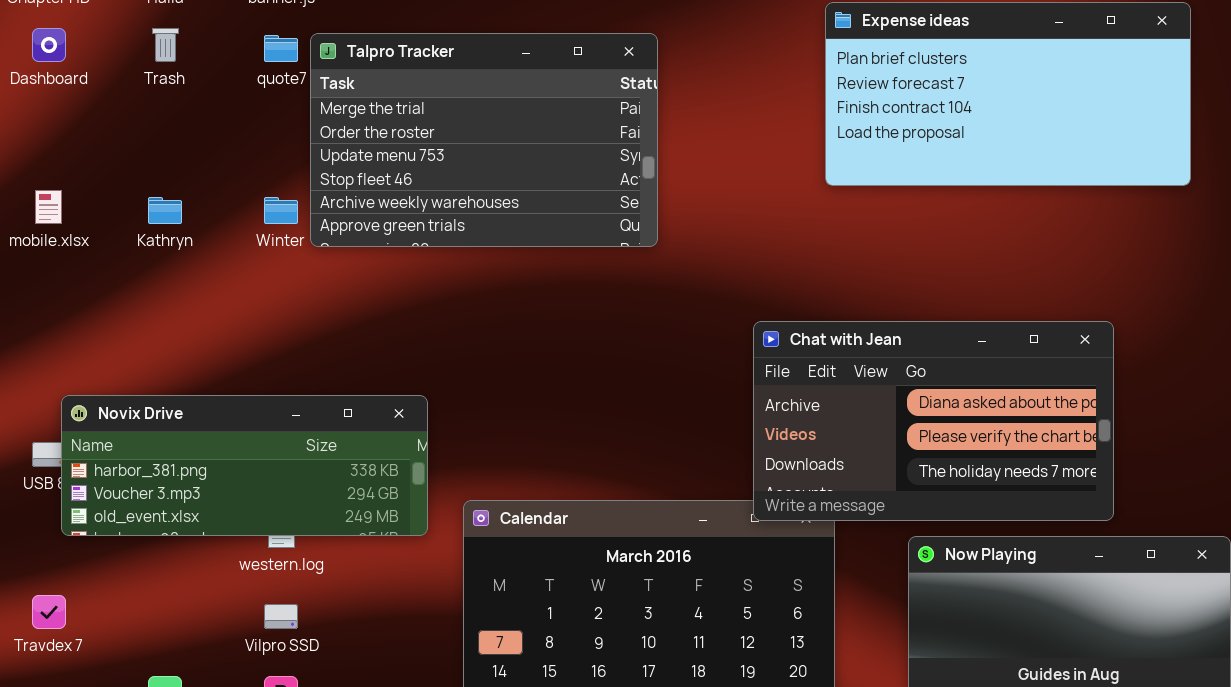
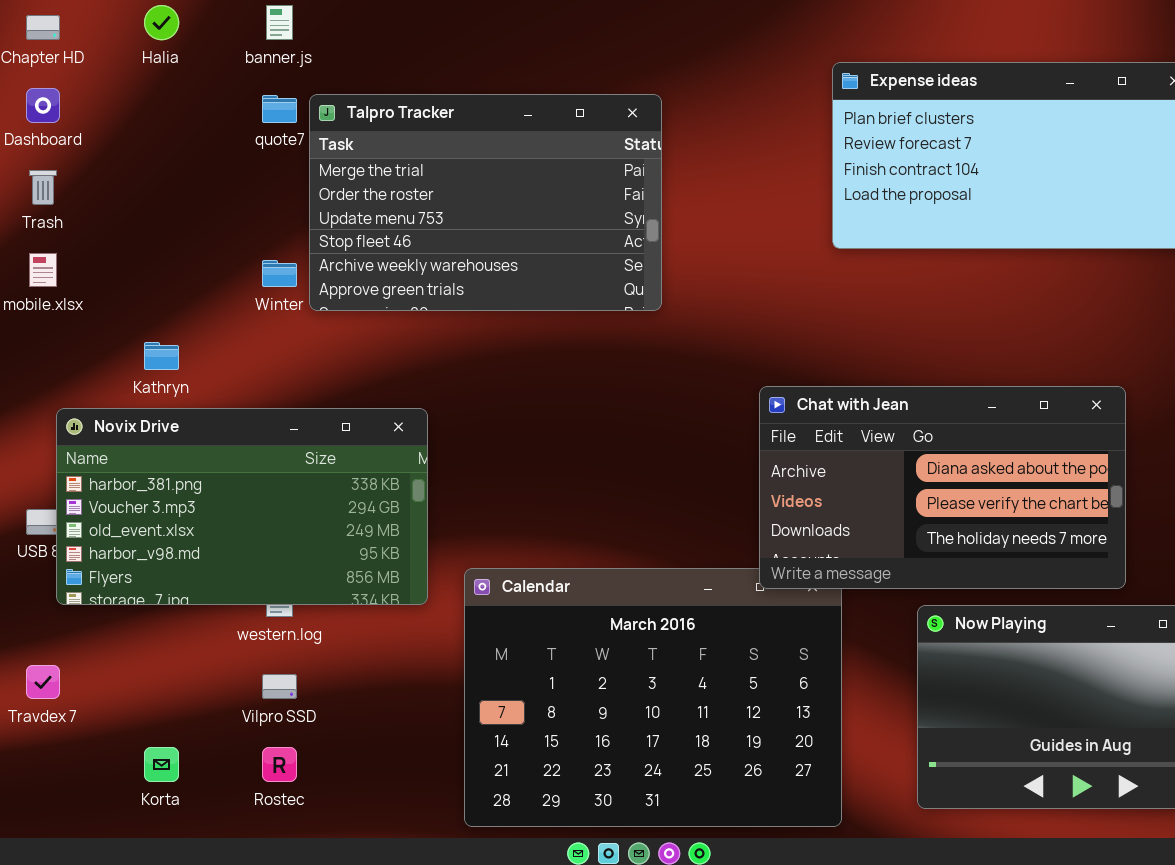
Trash: [152,28,179,62] -> [29,170,57,205], moved
Kathryn: [148,197,182,224] -> [144,342,179,370], moved
Novix Drive: [61,395,428,536] -> [56,408,428,605], resized

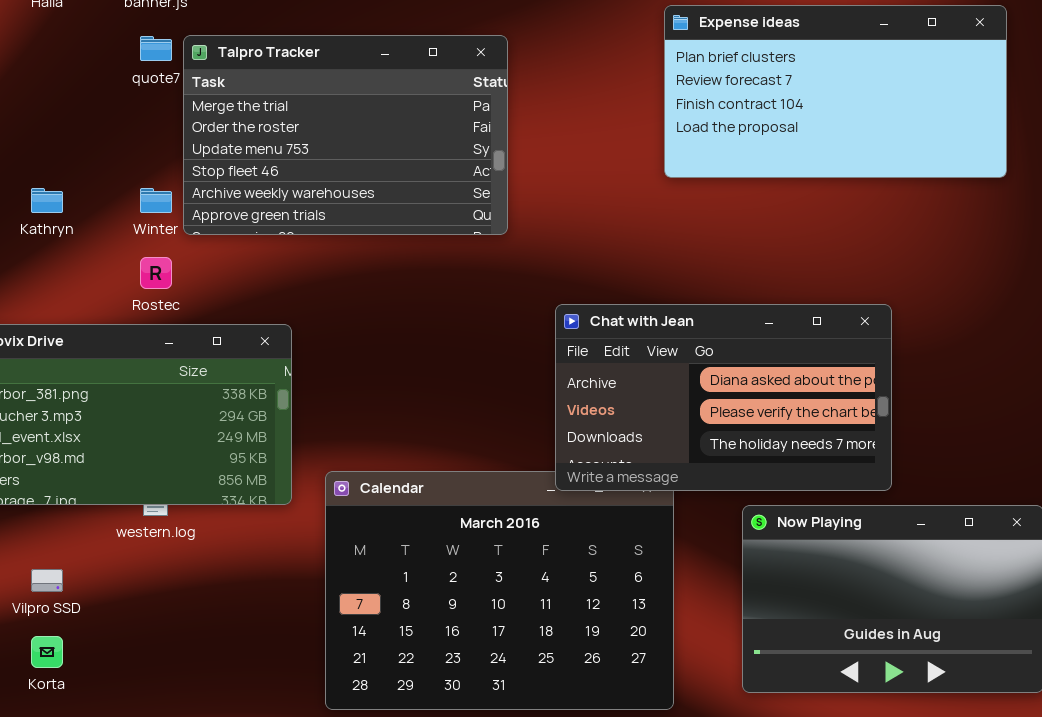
Kathryn: [144,342,179,370] -> [31,188,63,213], moved
Chat with Jean: [759,386,1126,589] -> [555,304,892,491], moved
Vilpro SSD: [262,674,297,699] -> [31,569,63,592], moved
Rostec: [262,747,297,782] -> [140,257,172,289], moved

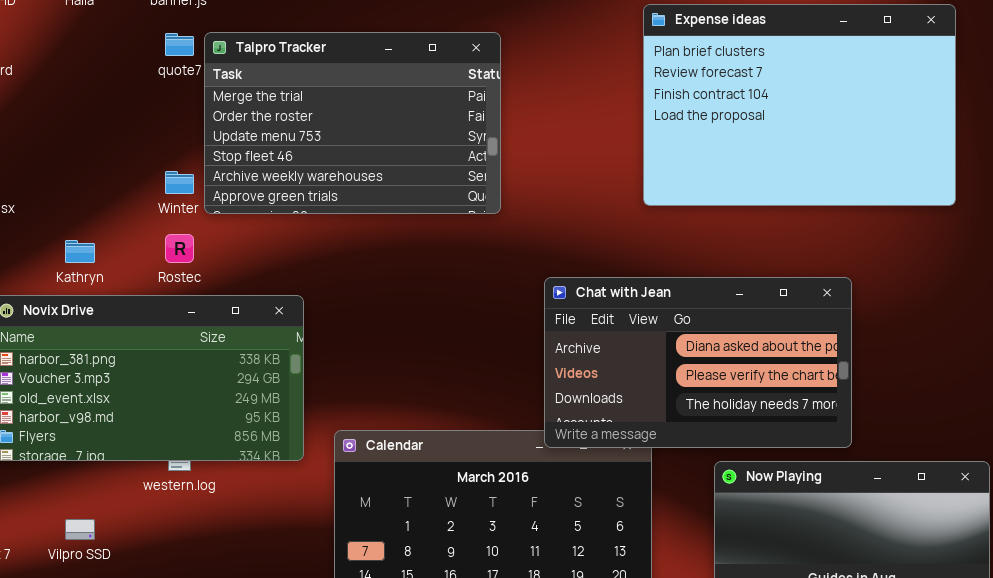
Expense ideas: [664,5,1007,178] -> [643,4,956,206], resized
Kathryn: [31,188,63,213] -> [65,240,95,263], moved

